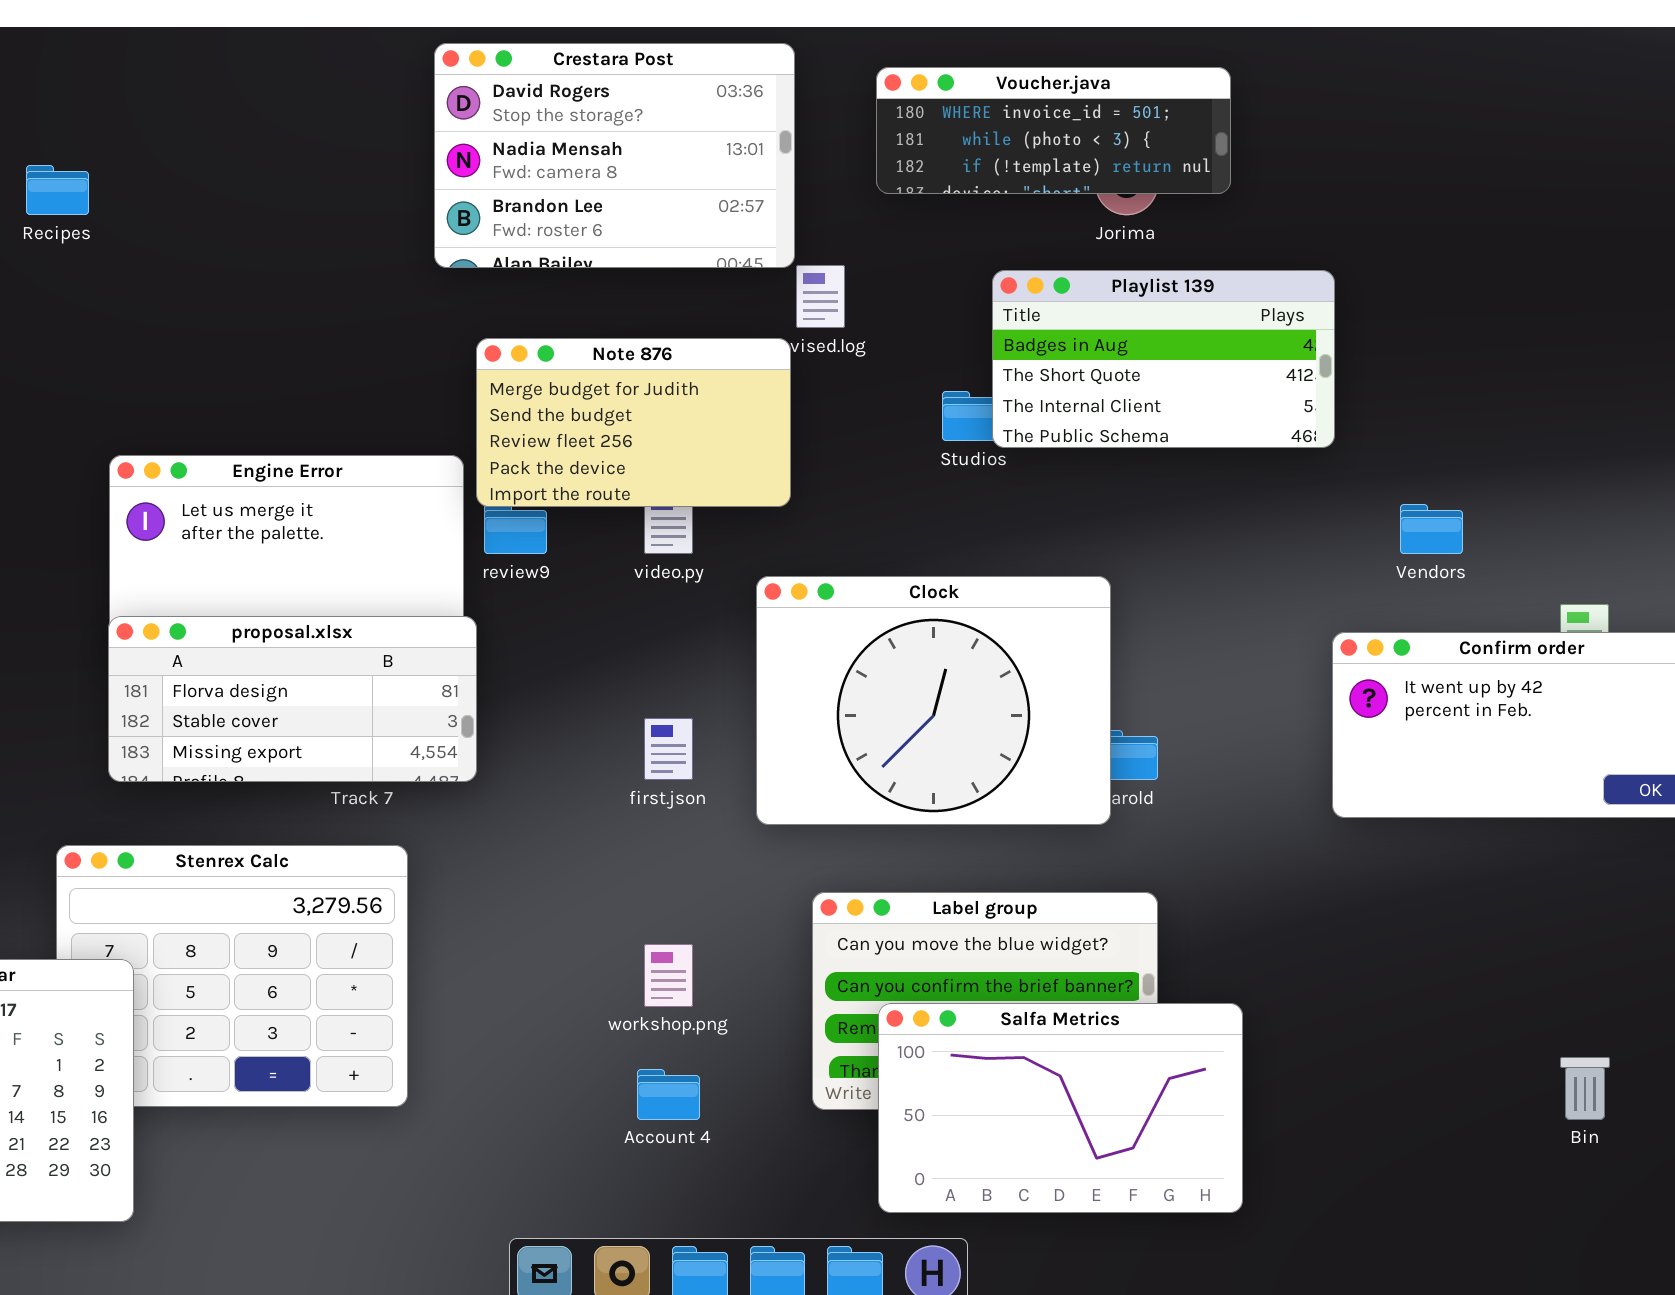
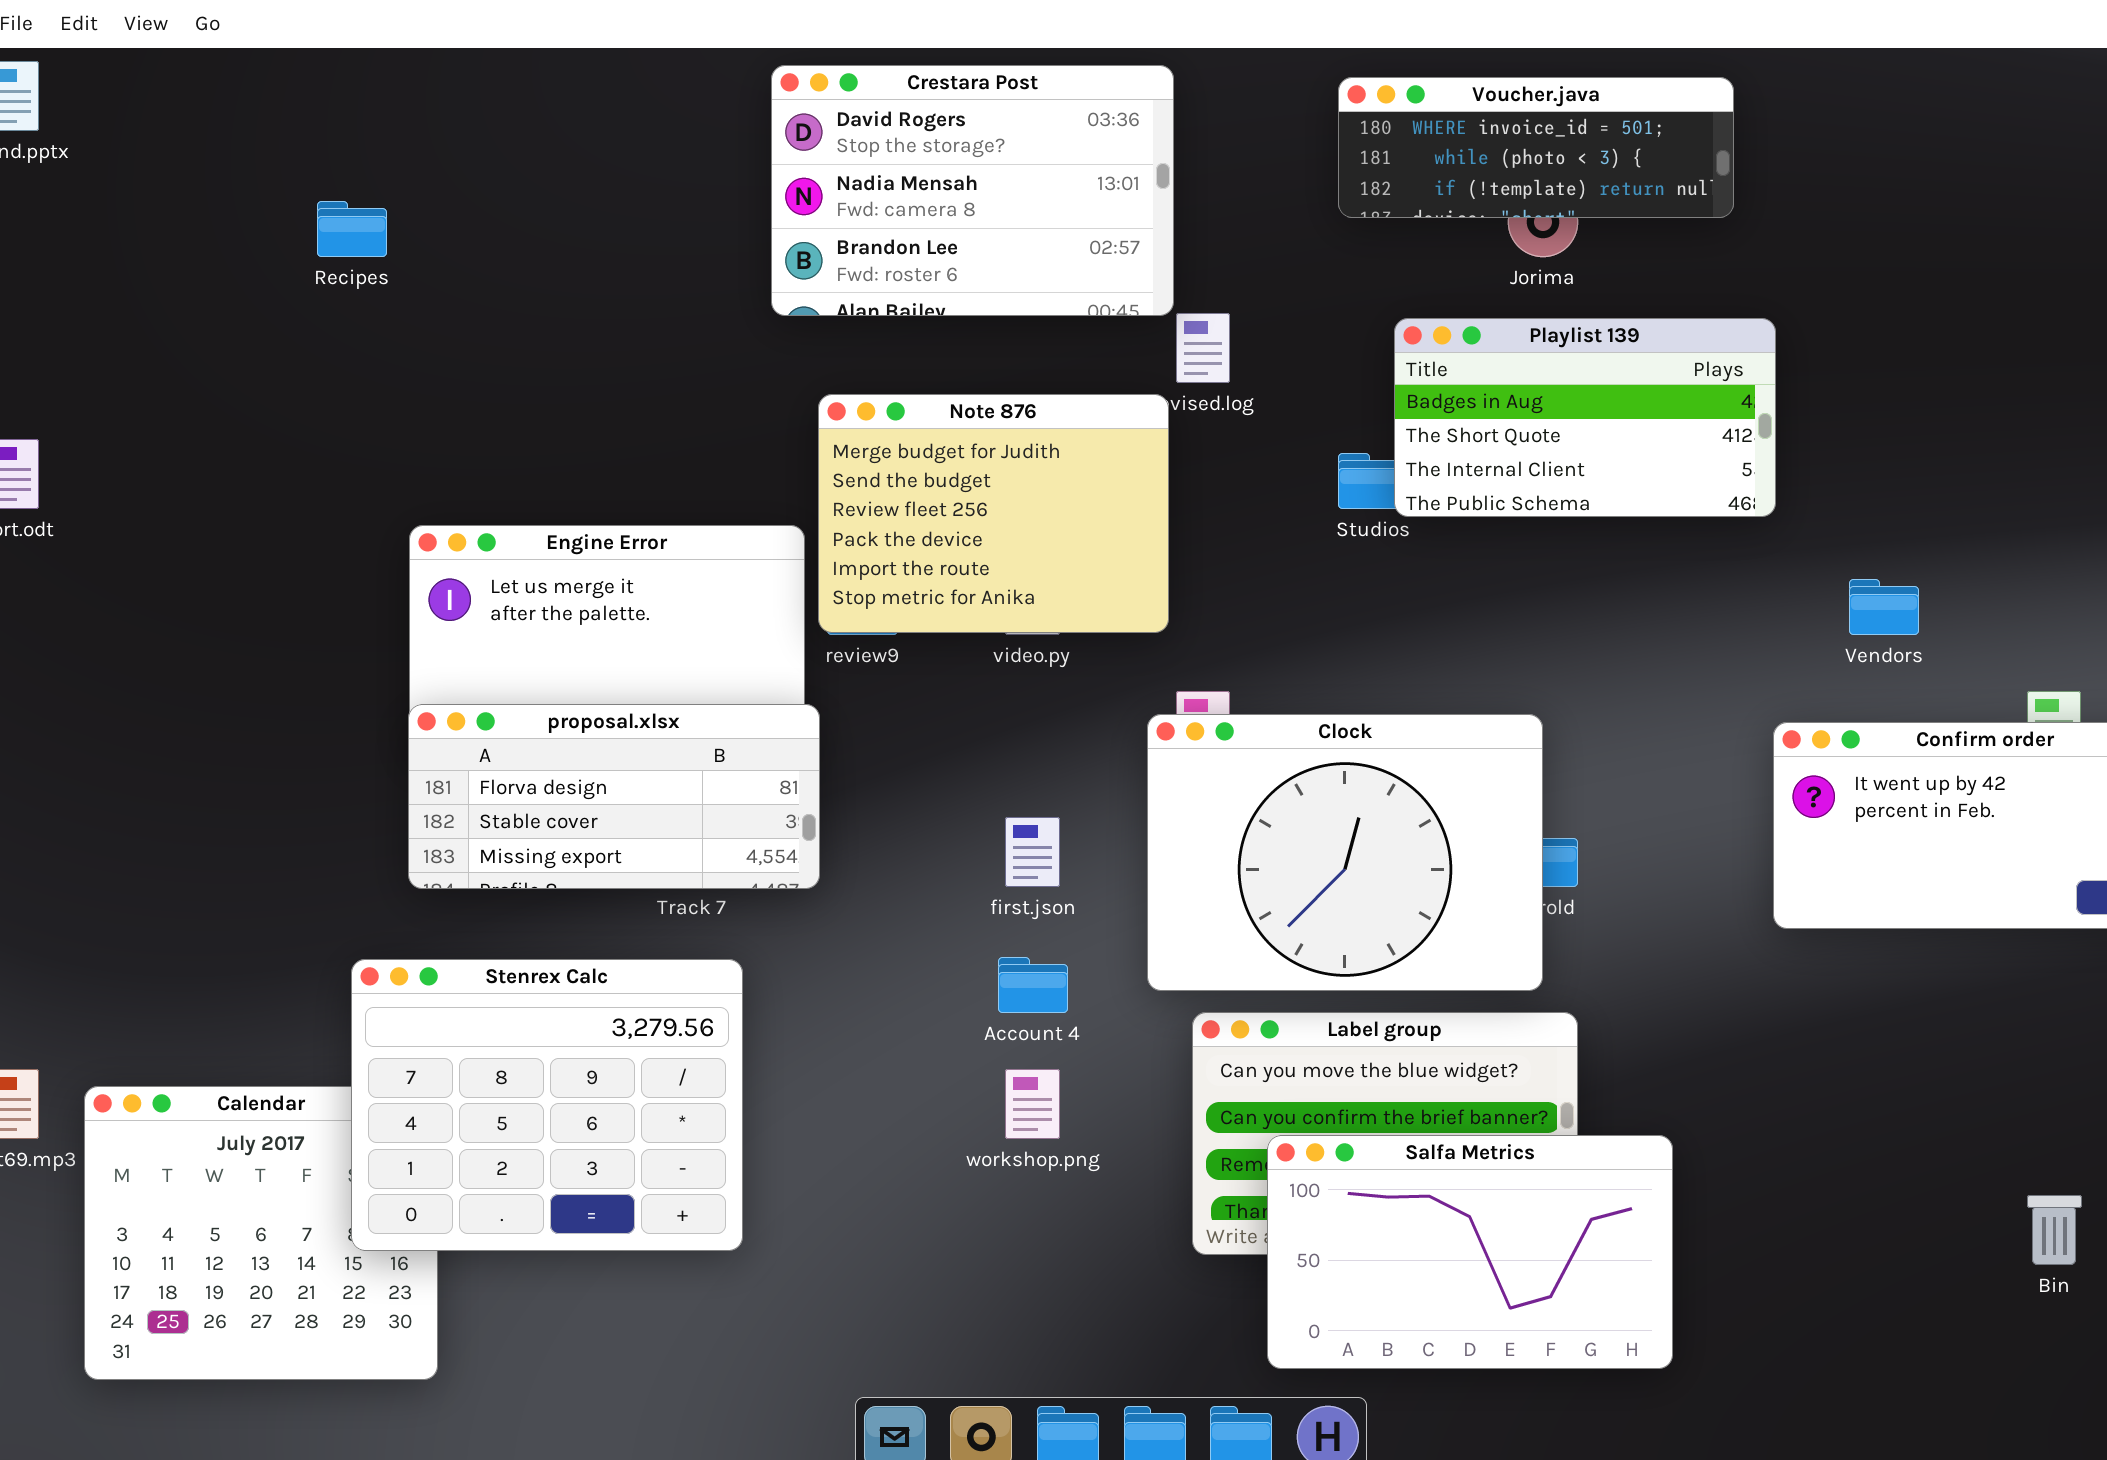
Voucher.java: [876,67,1231,194] -> [1338,77,1734,218], moved
Note 876: [476,338,791,507] -> [818,394,1169,633], resized
Clock: [756,576,1111,825] -> [1147,714,1543,991], moved
Stenrex Calc: [56,845,408,1107] -> [351,959,743,1251], raised
Account 4: [637,1069,700,1120] -> [998,957,1068,1013], moved

